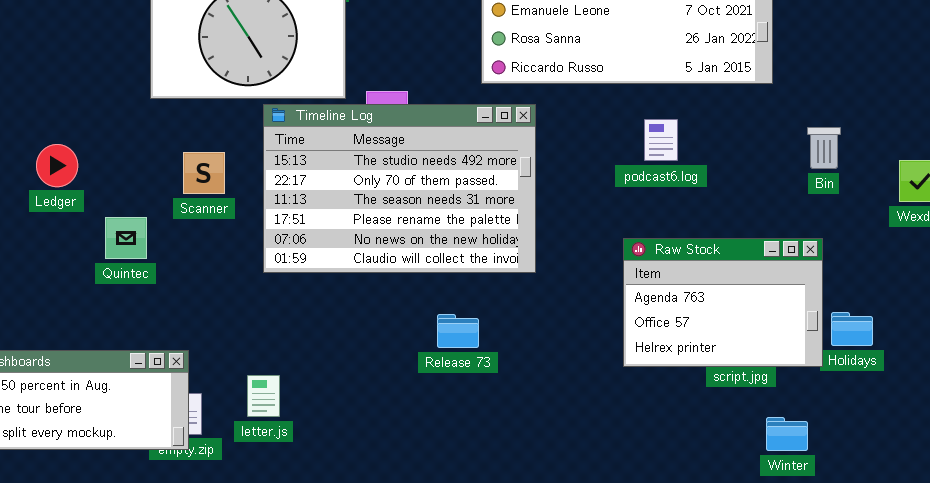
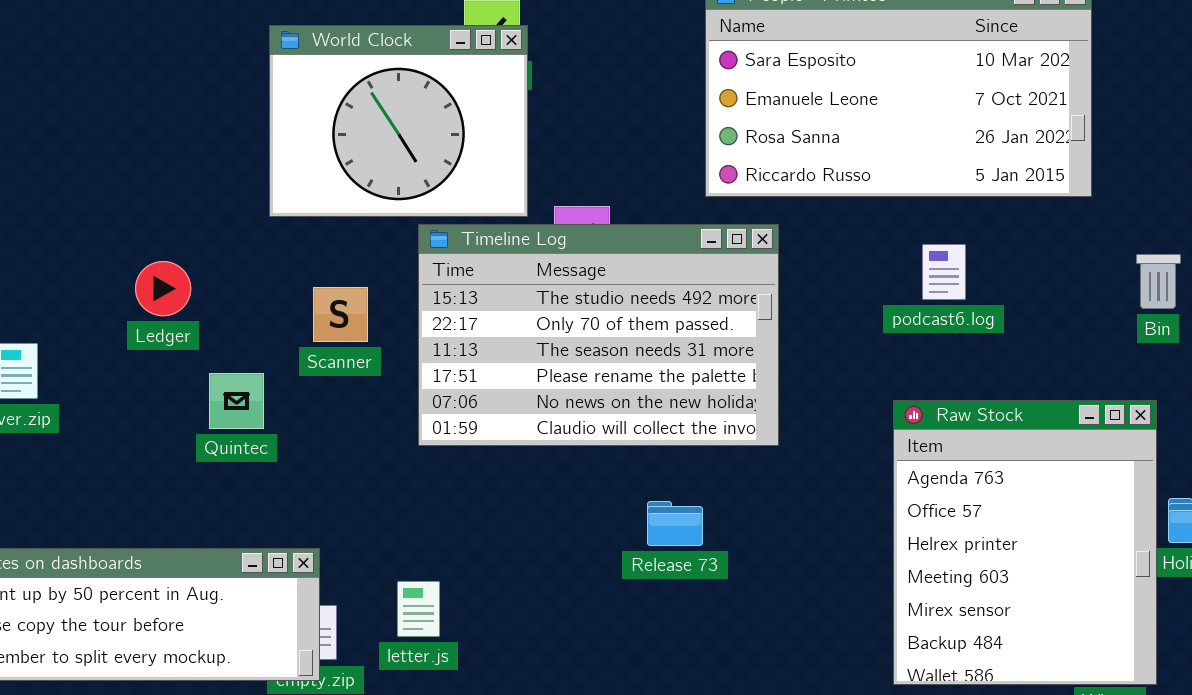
Ledger: [36,144,78,187] -> [135,261,191,316], moved
Raw Stock: [623,238,823,367] -> [893,400,1157,685], resized

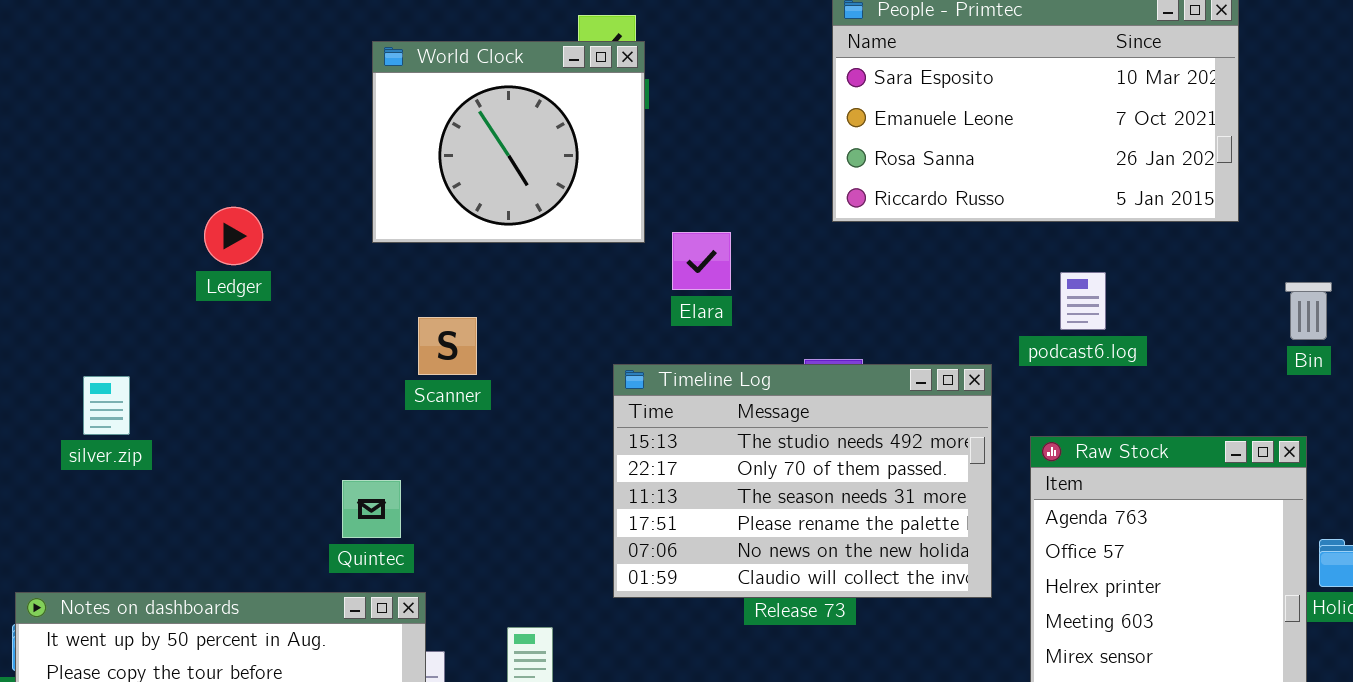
Timeline Log: [418,224,779,446] -> [613,364,992,598], moved
Ledger: [135,261,191,316] -> [204,207,263,265], moved
Quintec: [209,373,264,429] -> [342,480,401,538], moved

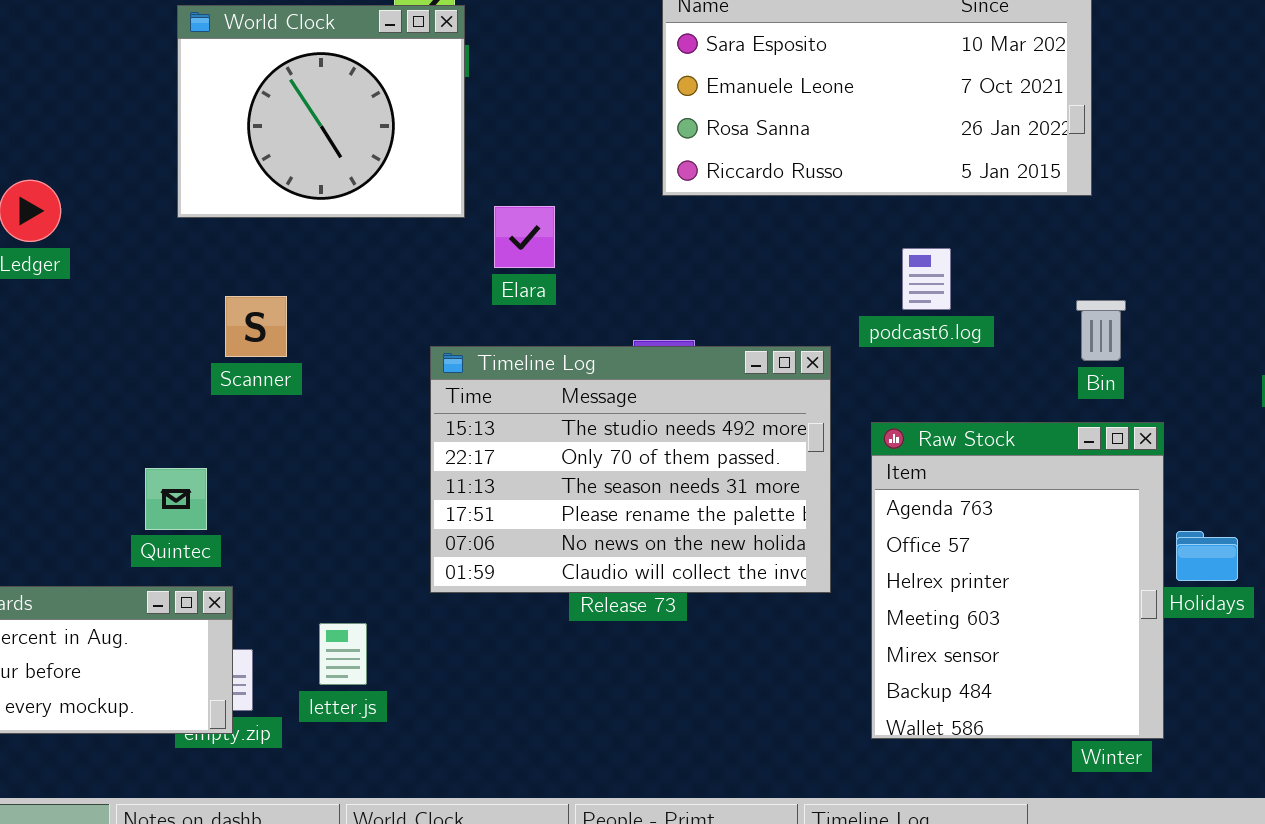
Bin: [1285,282,1332,340] -> [1076,300,1126,361], moved

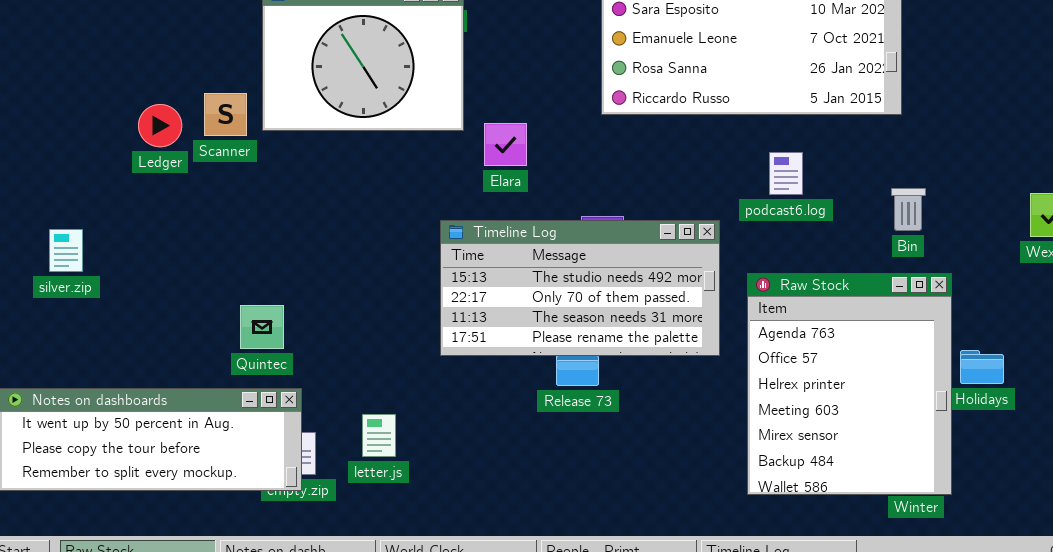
Scanner: [225,296,287,357] -> [204,93,247,136], moved
Timeline Log: [430,346,831,593] -> [440,220,720,356], resized

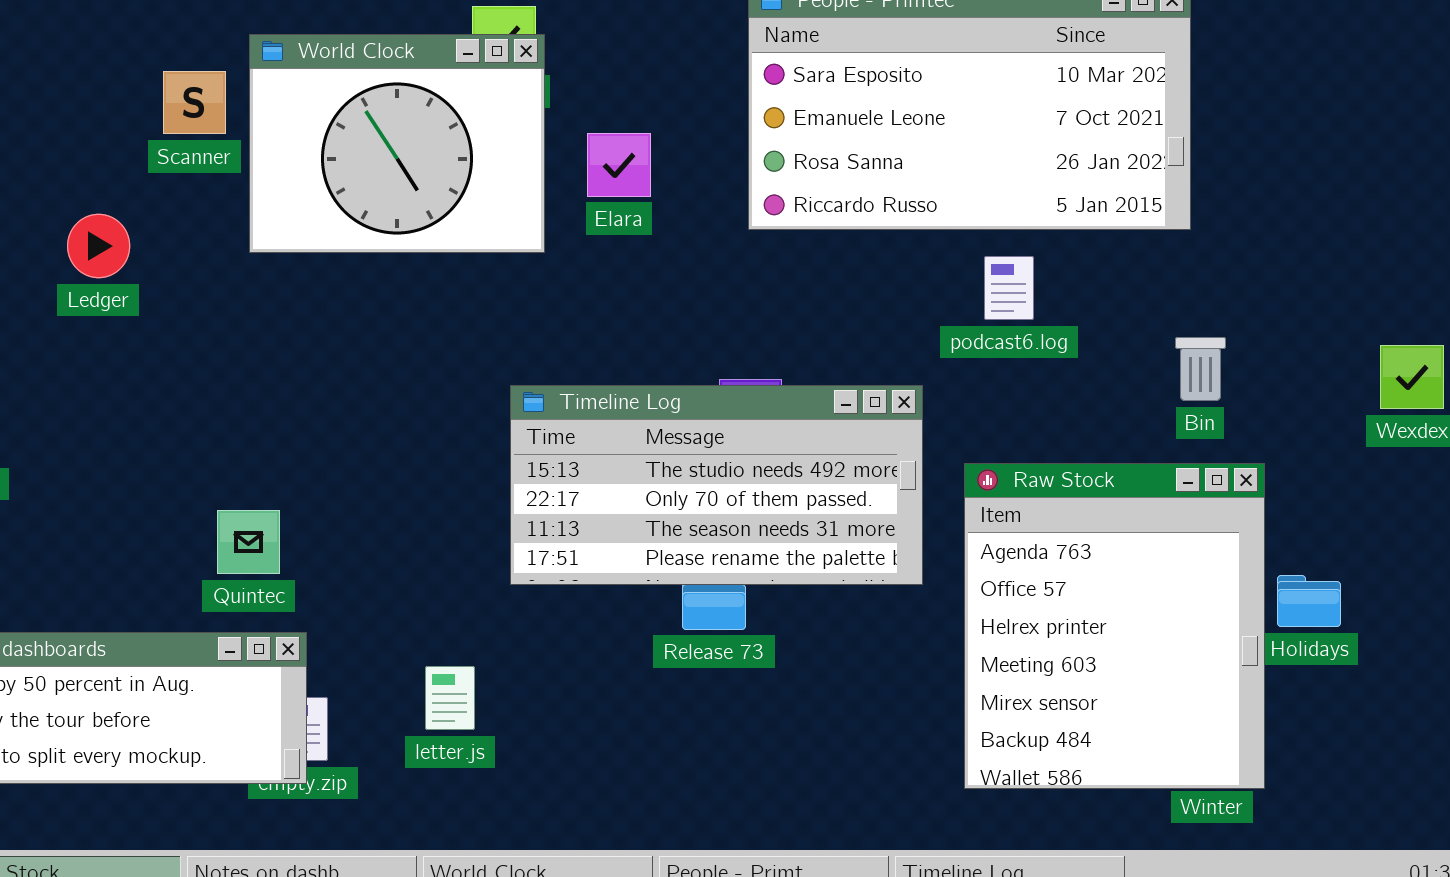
Scanner: [204,93,247,136] -> [163,71,226,134], moved
Elara: [484,123,527,166] -> [587,133,651,197], moved
podcast6.log: [769,152,803,195] -> [984,256,1034,320], moved
letter.js: [362,414,396,457] -> [425,666,475,730], moved

